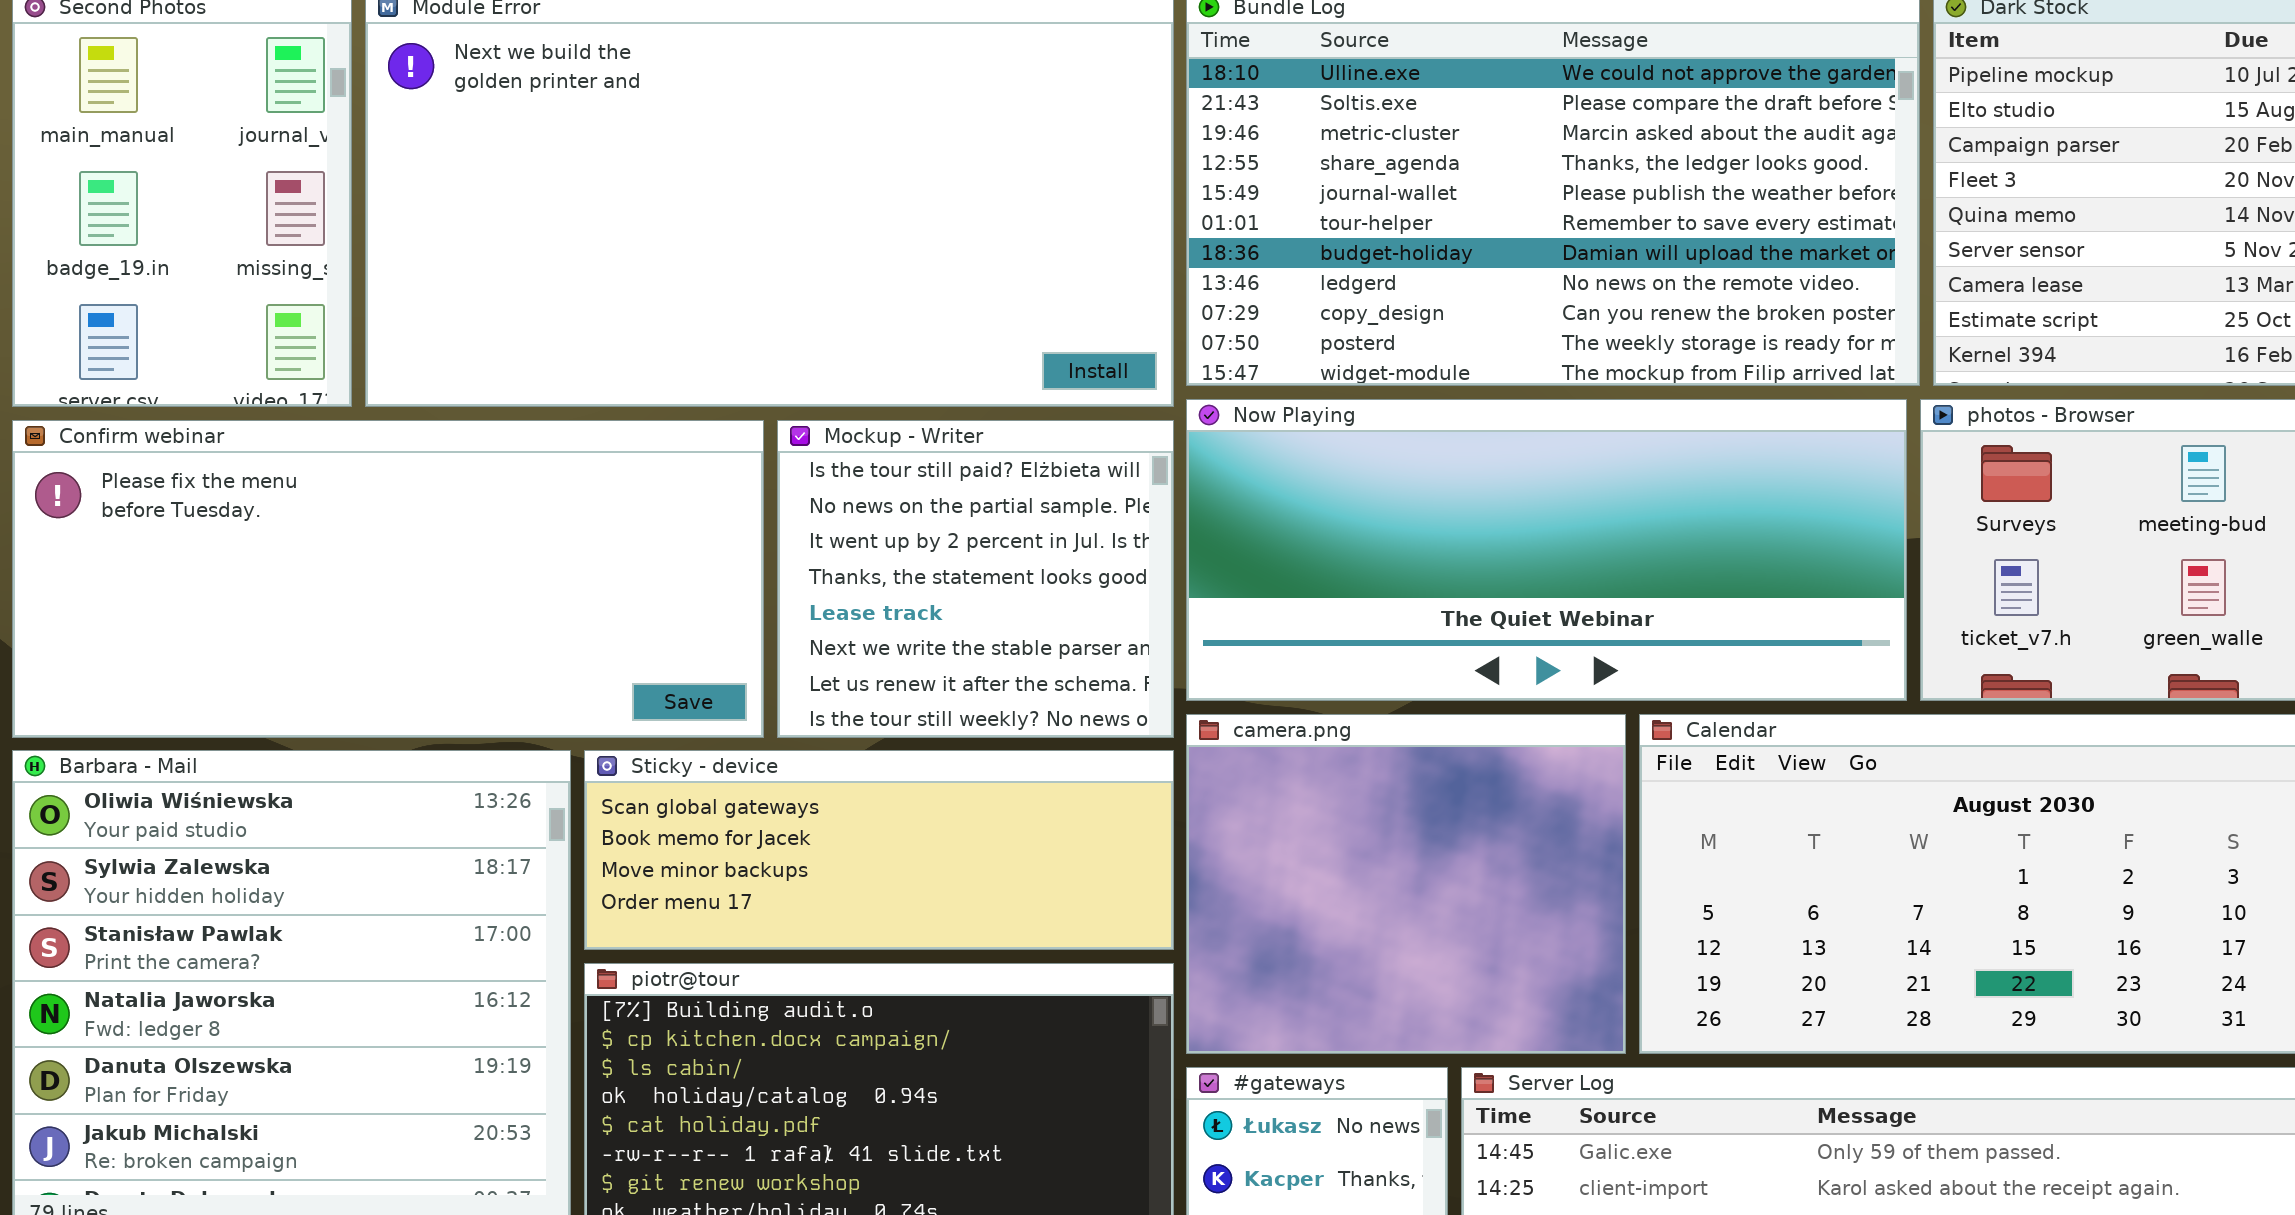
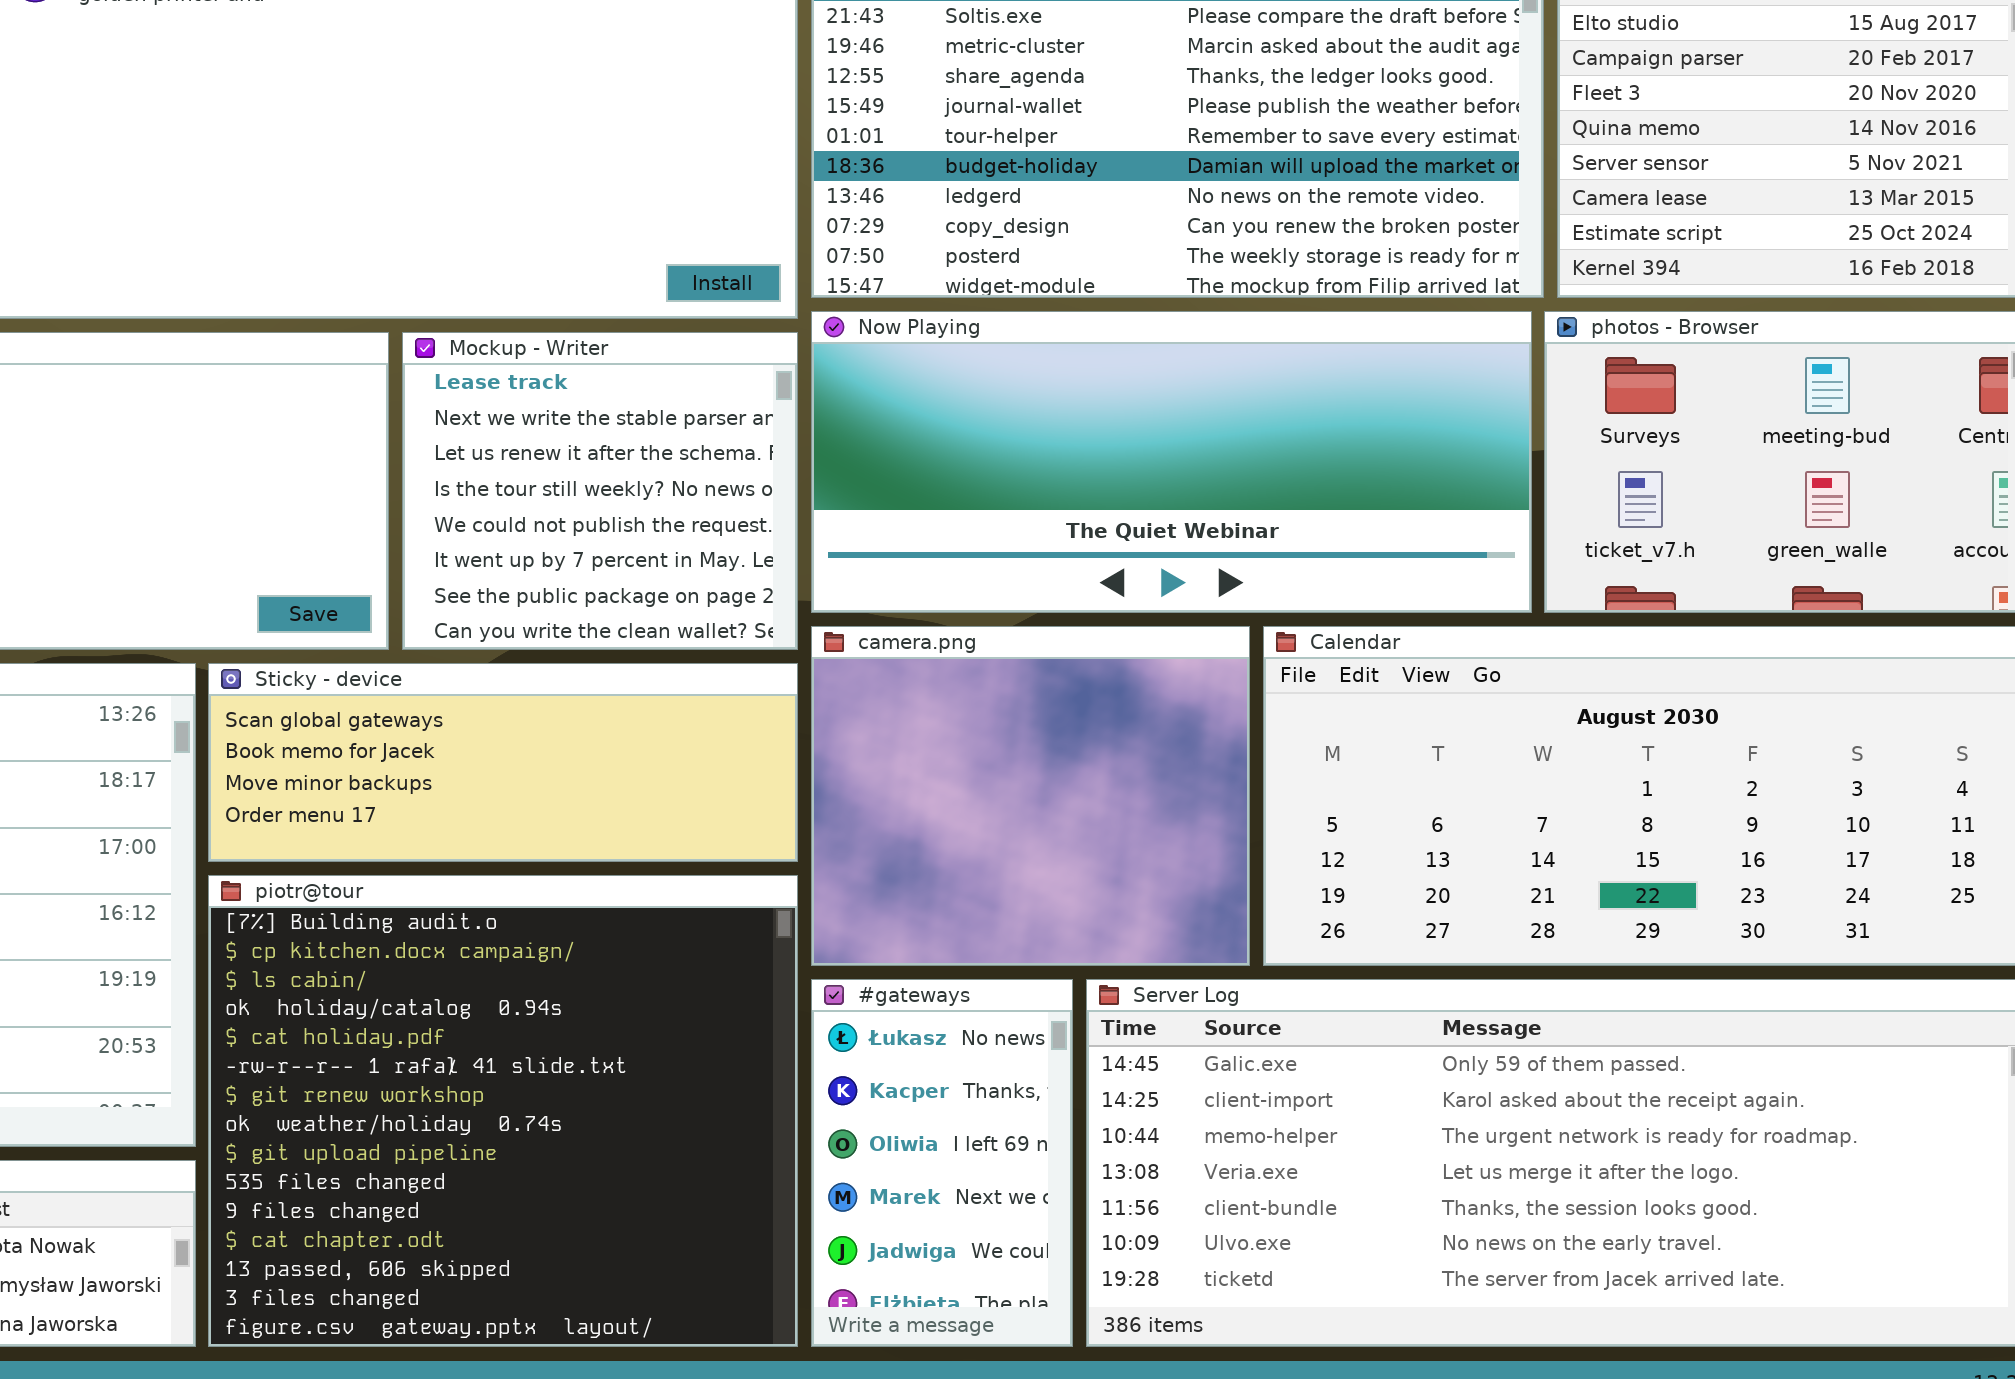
Mockup - Writer: [777,420,1174,738] -> [402,332,798,650], scrolled down 4 rows

